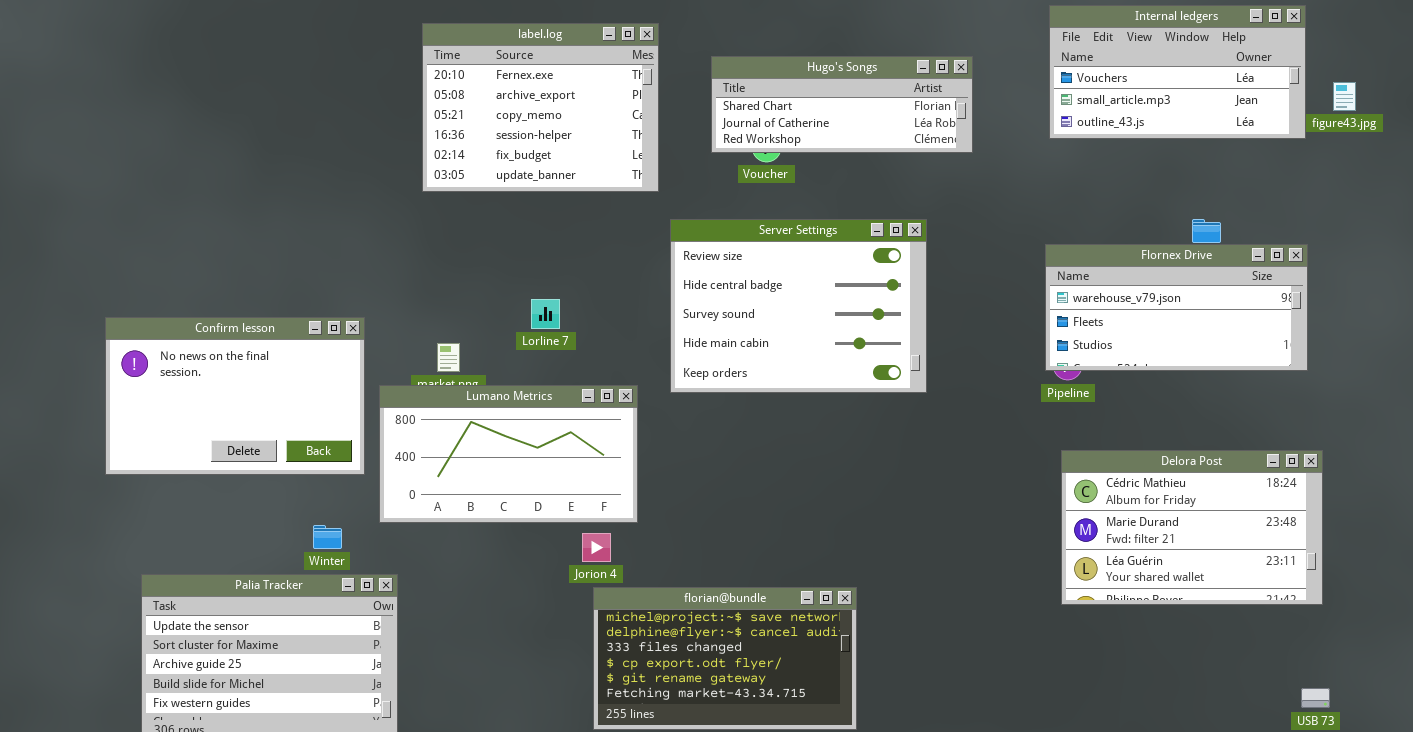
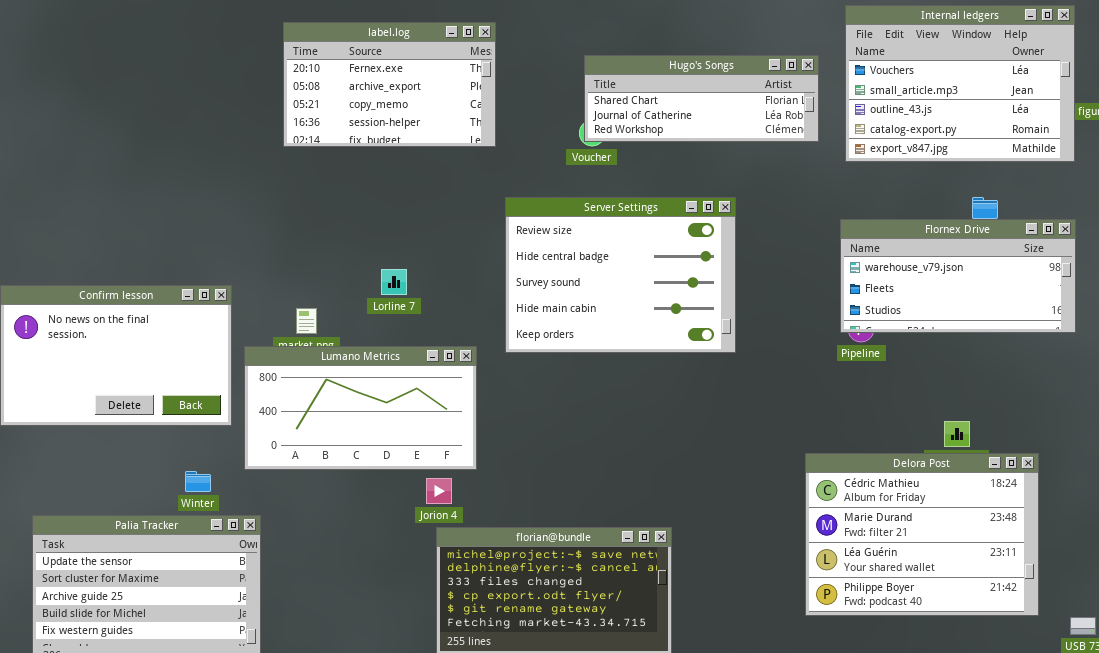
Internal ledgers: [1049,5,1306,139] -> [845,5,1075,162], resized
label.log: [422,23,659,192] -> [283,22,496,147], resized
Hugo's Songs: [711,56,973,153] -> [584,55,819,142], moved
Delora Post: [1061,450,1323,605] -> [805,453,1039,616], moved, resized

